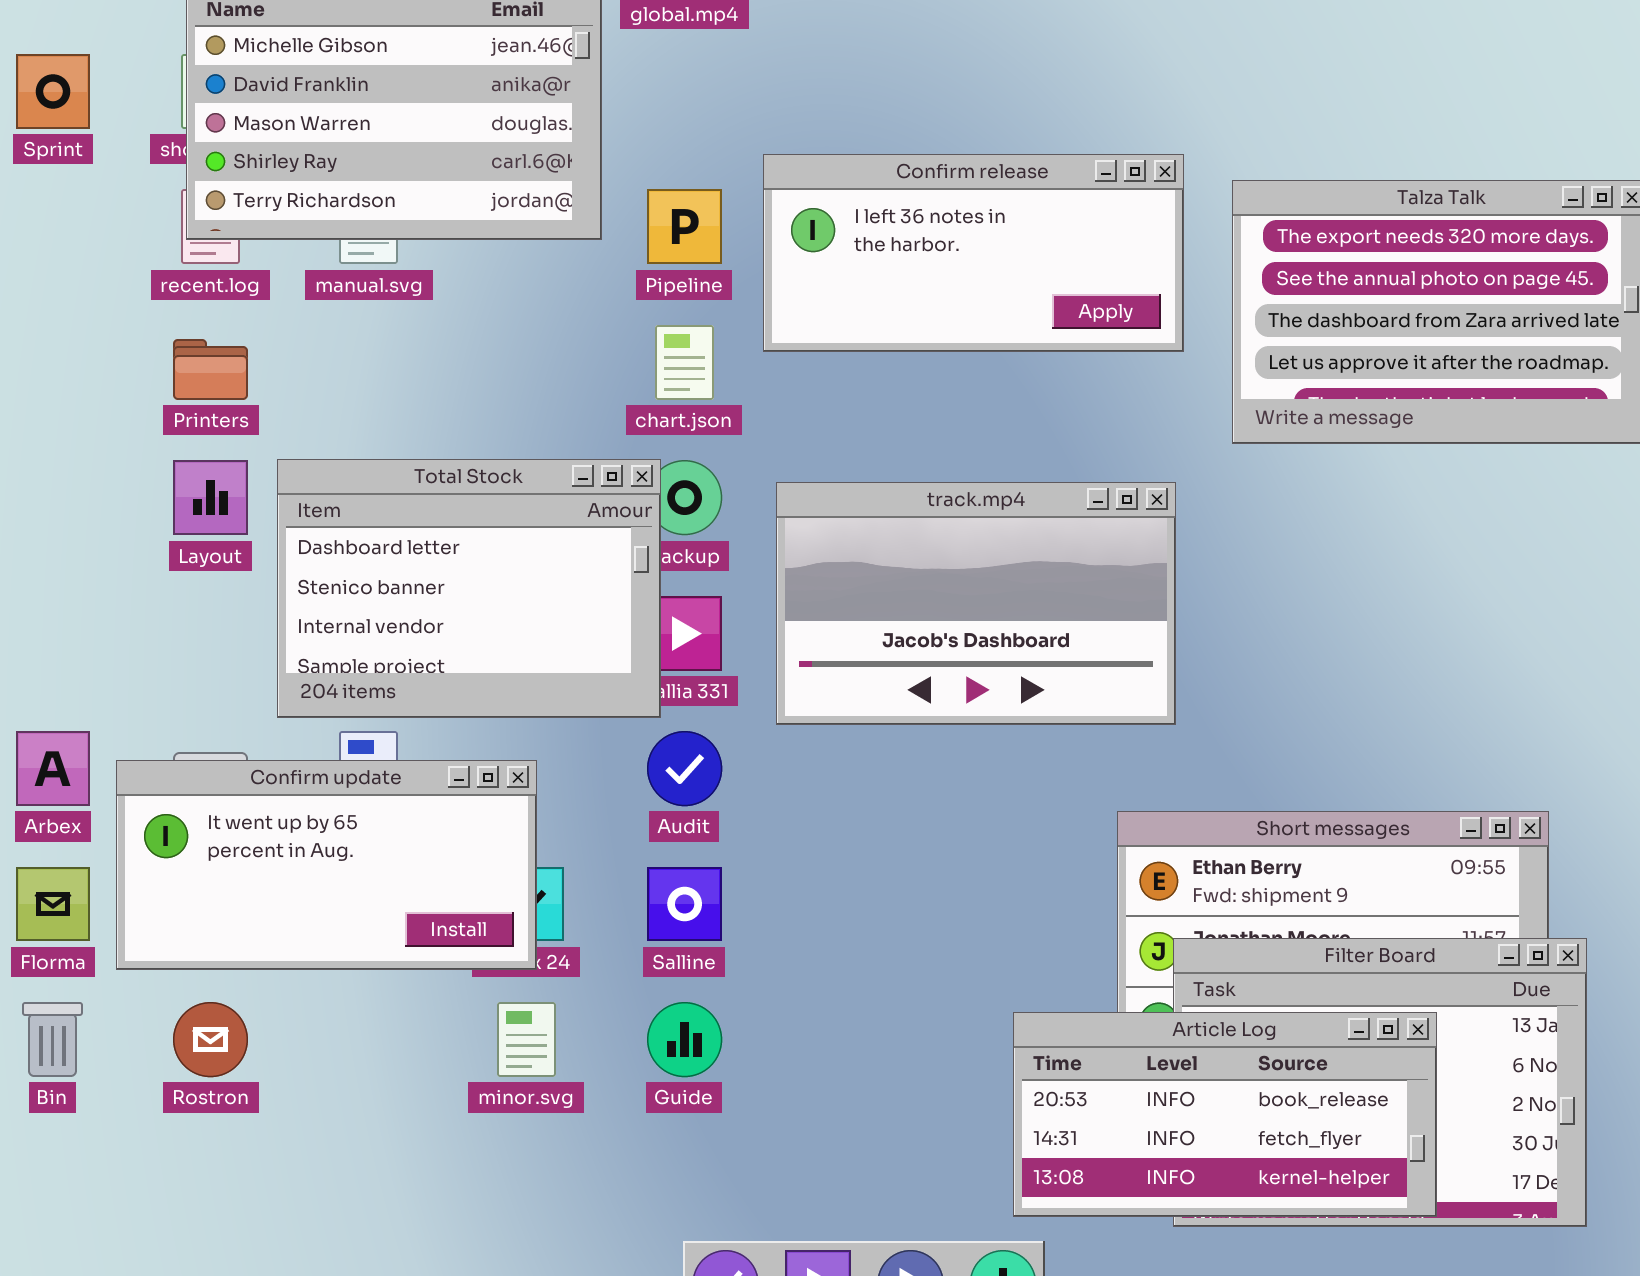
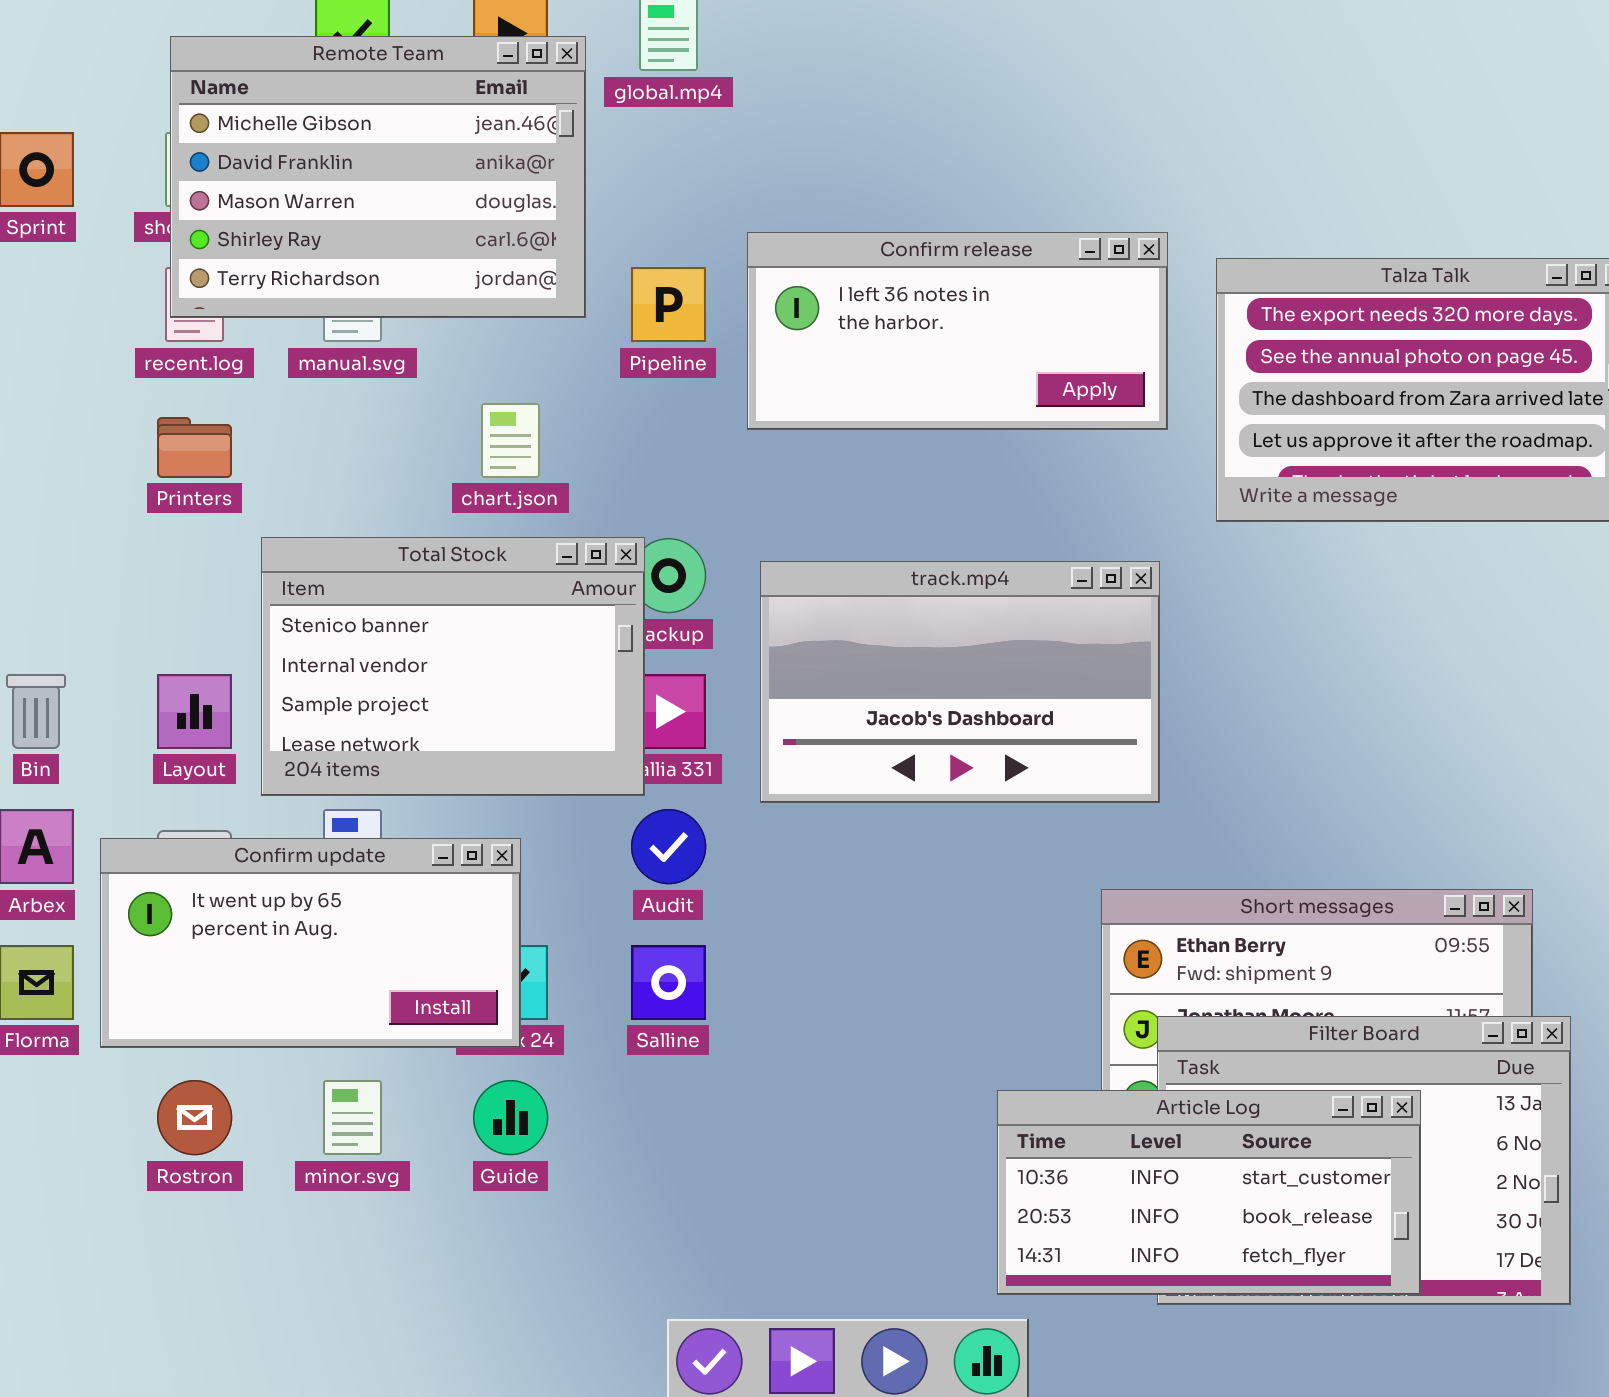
chart.json: [655,325,714,400] -> [481,403,540,478], moved
Total Stock: [277,459,661,718] -> [261,537,645,796], scrolled down 1 row
Layout: [173,460,248,535] -> [157,674,232,749], moved
Bin: [22,1002,83,1077] -> [6,674,66,749], moved
minor.svg: [497,1002,556,1077] -> [323,1080,382,1155], moved
Guide: [647,1002,722,1077] -> [473,1080,548,1155], moved
Article Log: [1013,1012,1437,1217] -> [997,1090,1421,1295], scrolled up 1 row

